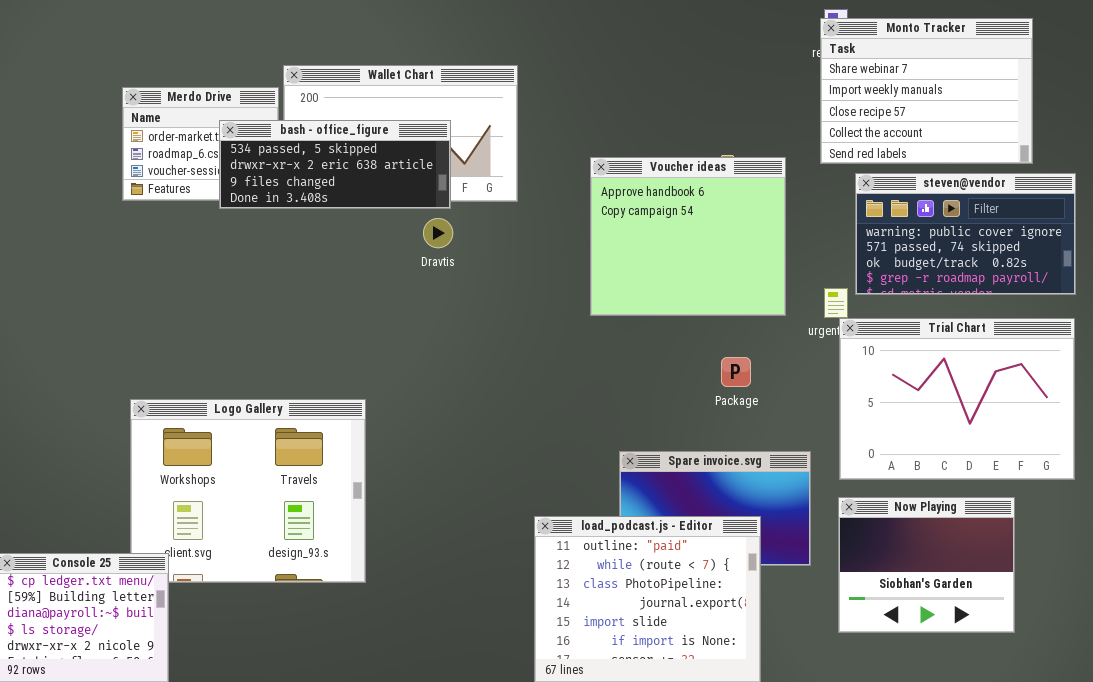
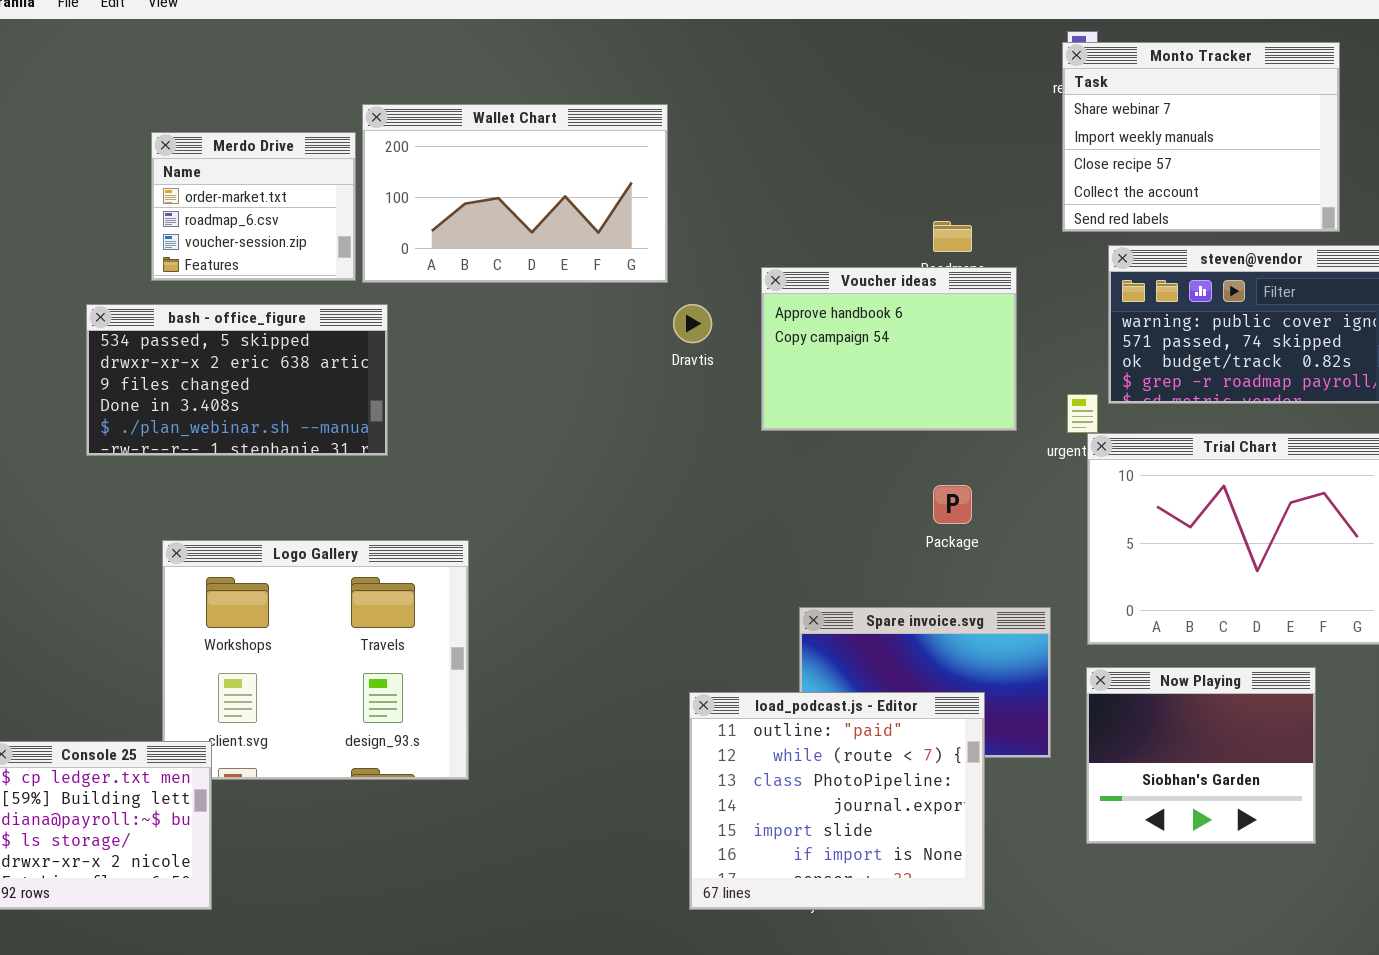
bash - office_figure: [219,120,451,209] -> [86,304,388,456], moved, resized
Voucher ideas: [590,157,786,316] -> [761,267,1017,431], resized
Dravtis: [423,218,453,248] -> [673,304,712,343], moved

